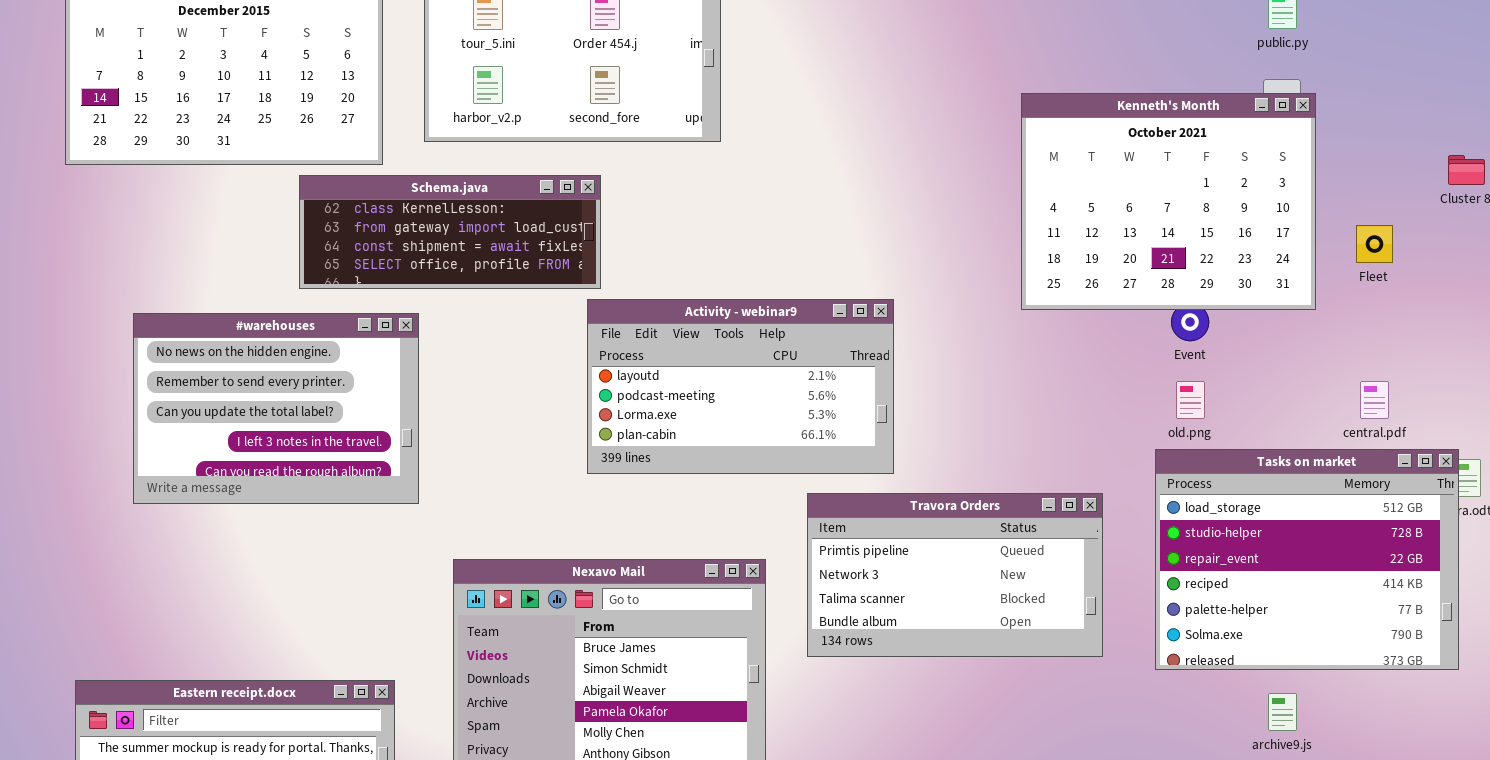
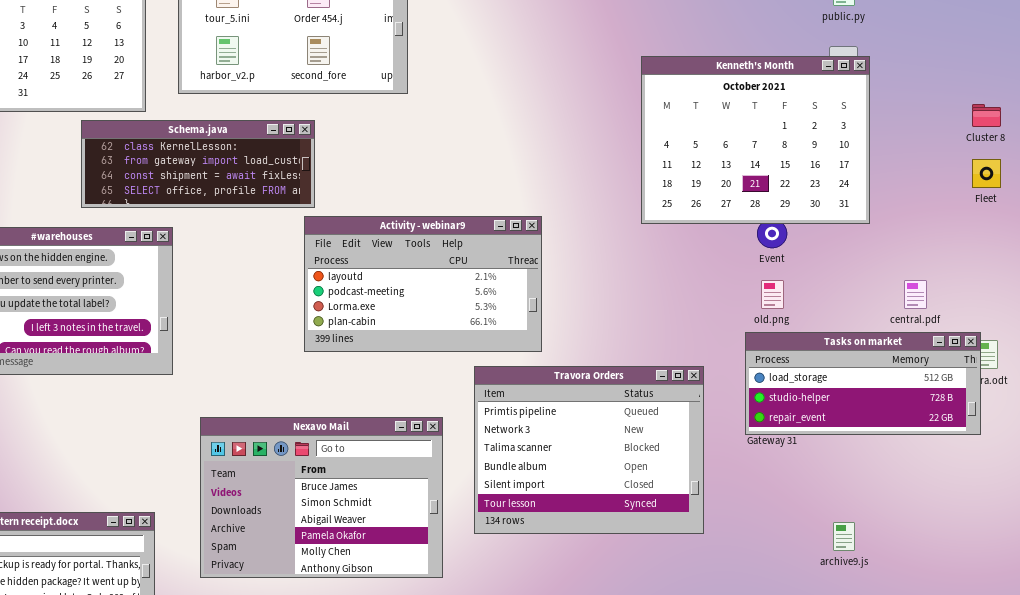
Fleet: [1356,225,1393,263] -> [972,159,1001,188], moved
Tasks on market: [1155,449,1459,670] -> [745,332,981,435], resized
Travora Orders: [807,493,1103,657] -> [474,366,704,534], resized

